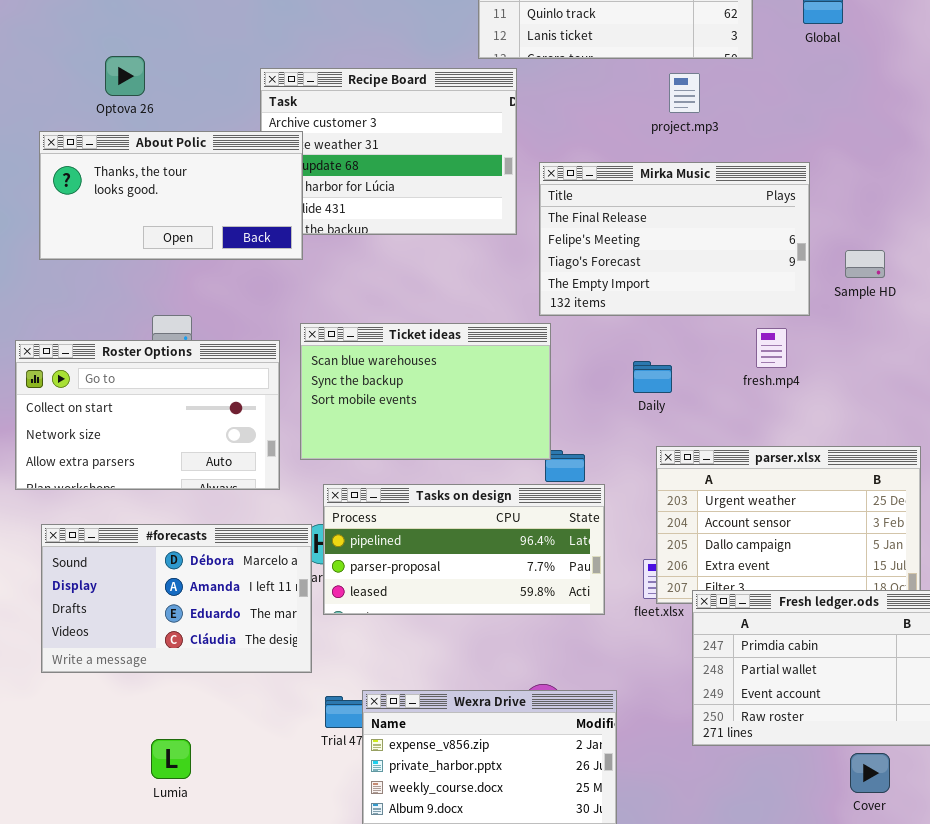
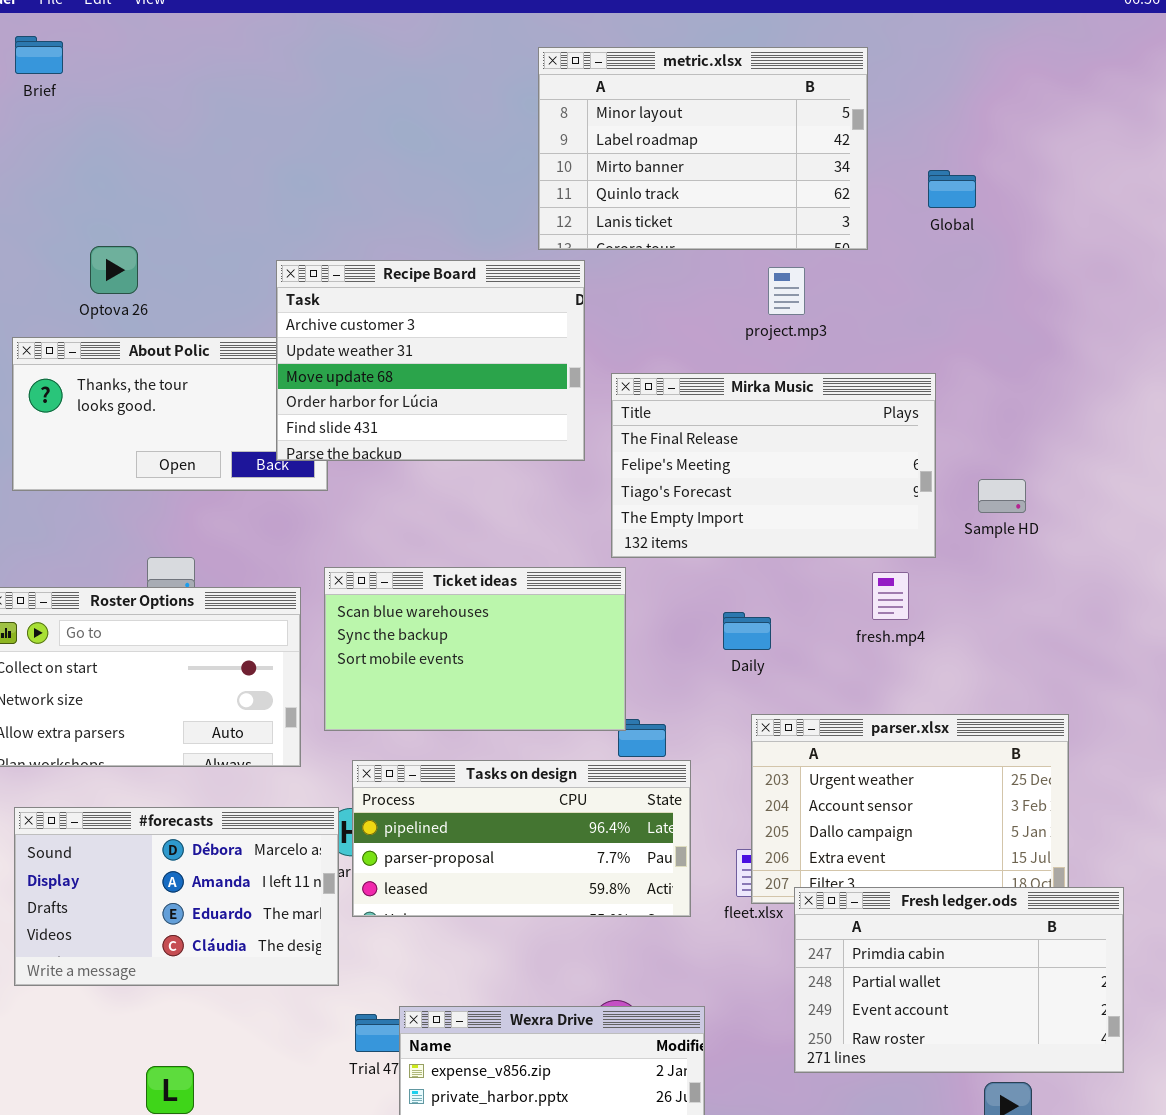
Recipe Board: [260,68,517,235] -> [276,260,585,461], raised

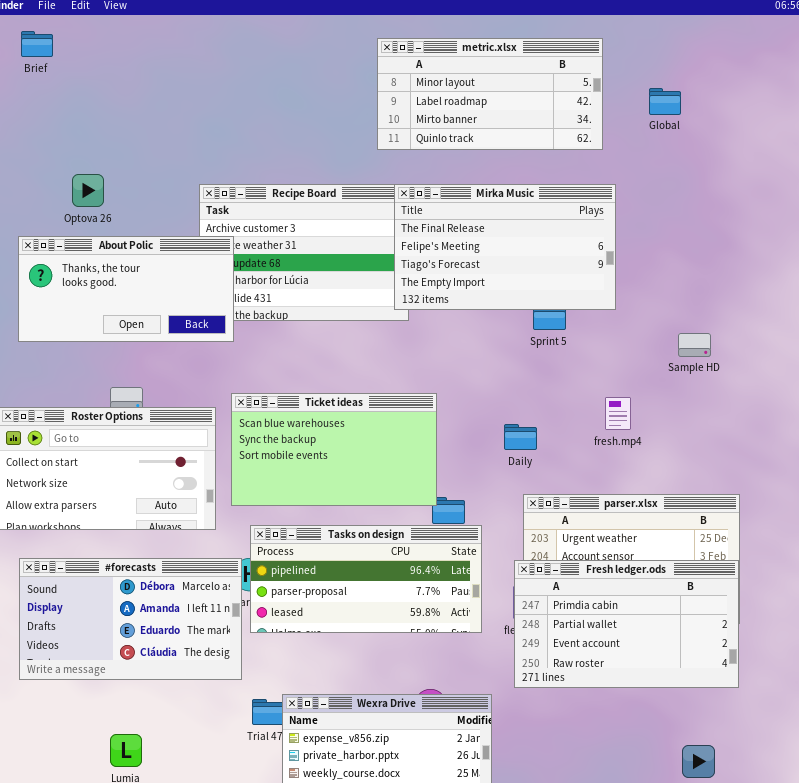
metric.xlsx: [538,47,868,250] -> [377,38,603,150], resized
Global: [928,170,976,208] -> [649,88,681,115], moved
About Polic: [12,337,328,491] -> [18,236,234,342], raised
Mirka Music: [611,373,936,558] -> [394,184,616,310], moved
Fresh ledger.ods: [794,887,1124,1073] -> [514,560,739,688], moved

